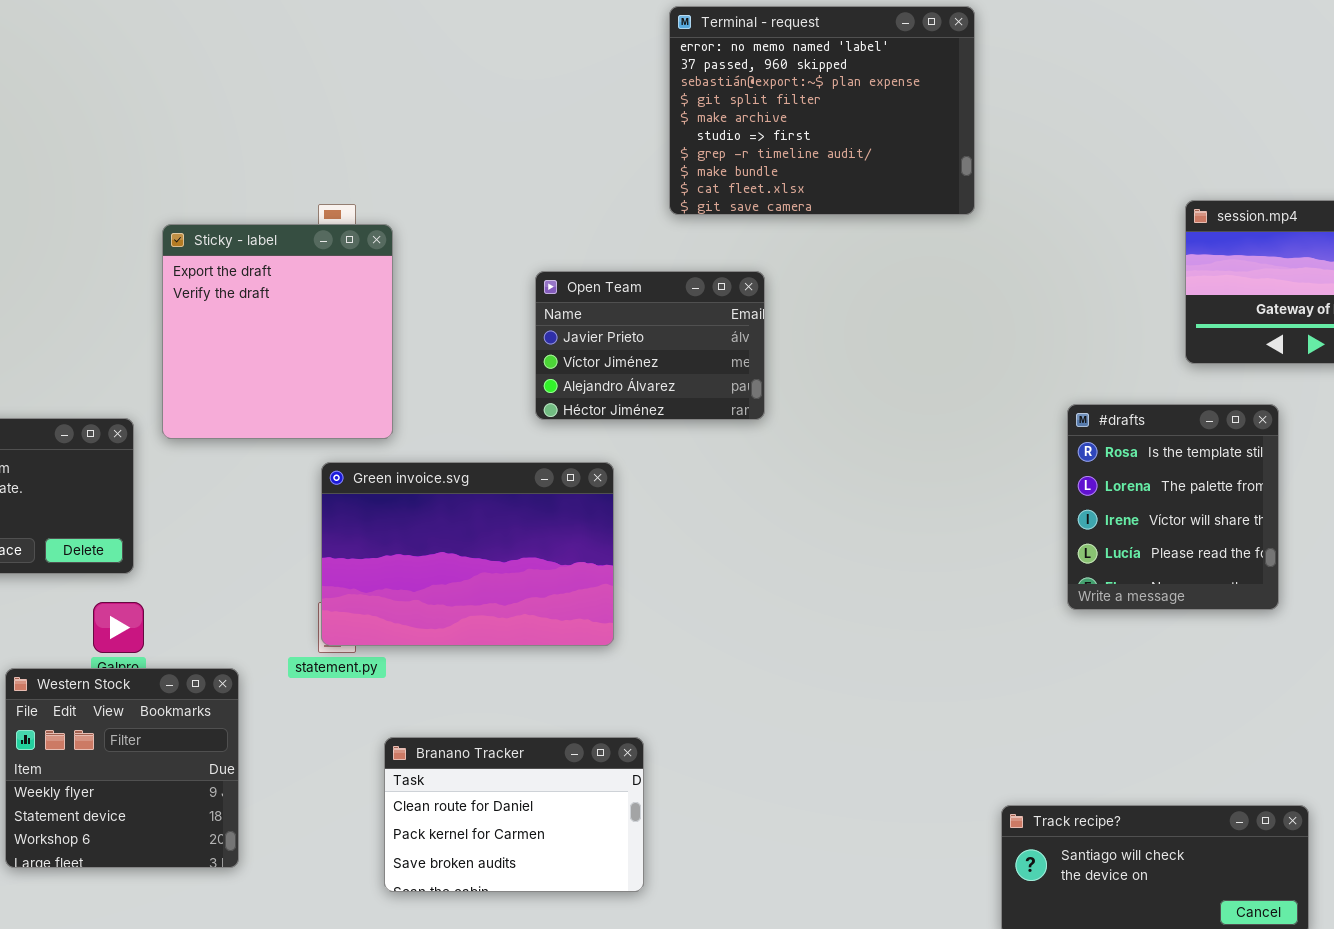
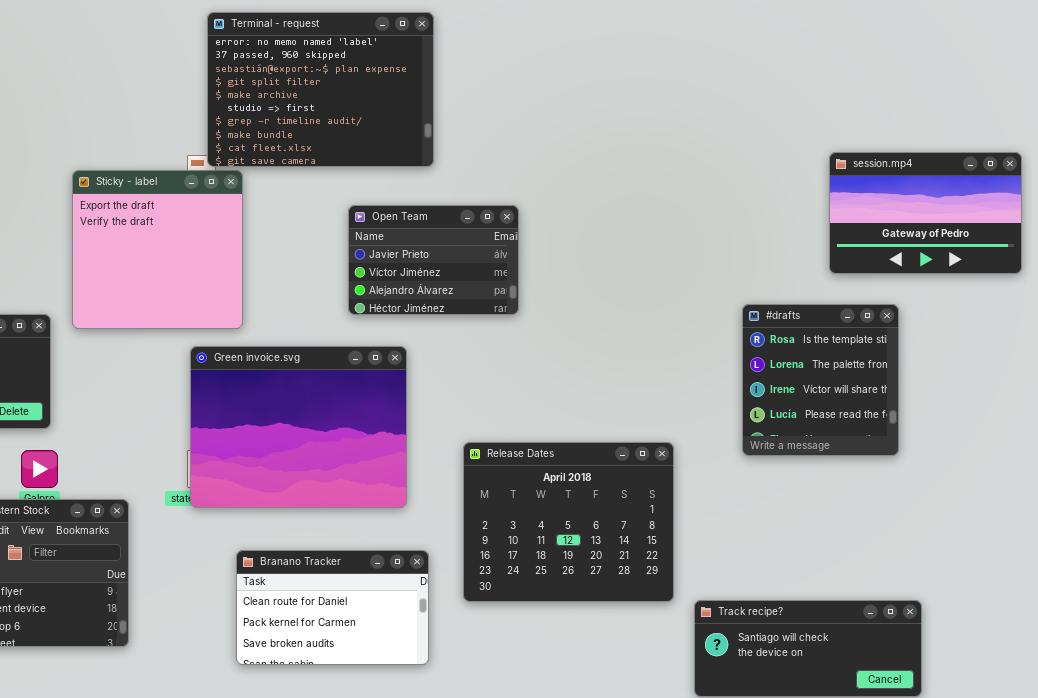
Terminal - request: [669,6,975,215] -> [207,12,434,167], moved
Green invoice.svg: [321,462,614,646] -> [190,346,407,508], resized
Release Dates: none -> [463,442,674,602], opened

